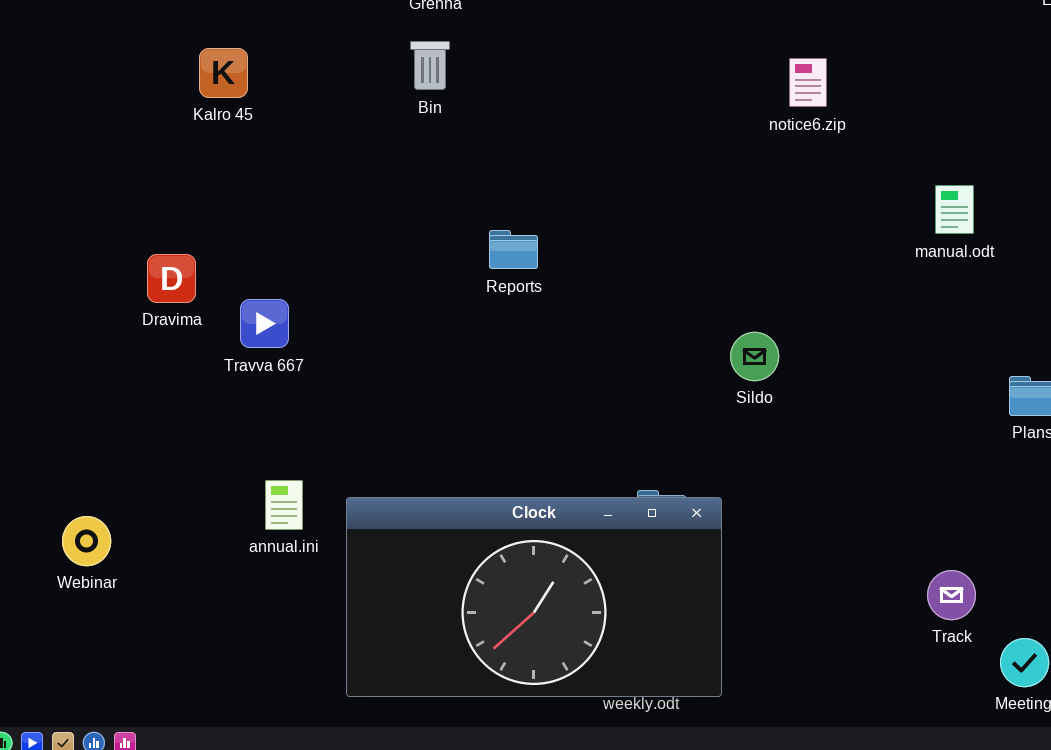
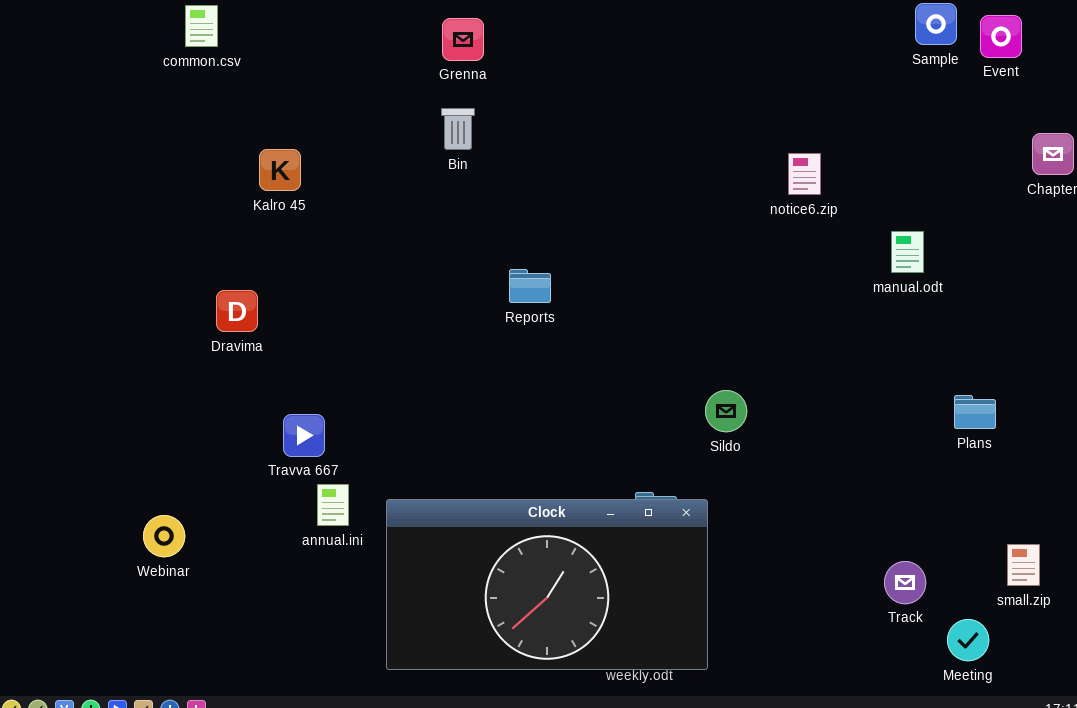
Kalro 45: [199,48,248,98] -> [259,149,301,191], moved
notice6.zip: [789,58,827,107] -> [788,153,821,195], moved
Travva 667: [240,299,289,348] -> [283,414,325,457], moved
Sildo: [730,332,779,381] -> [705,390,747,432], moved

